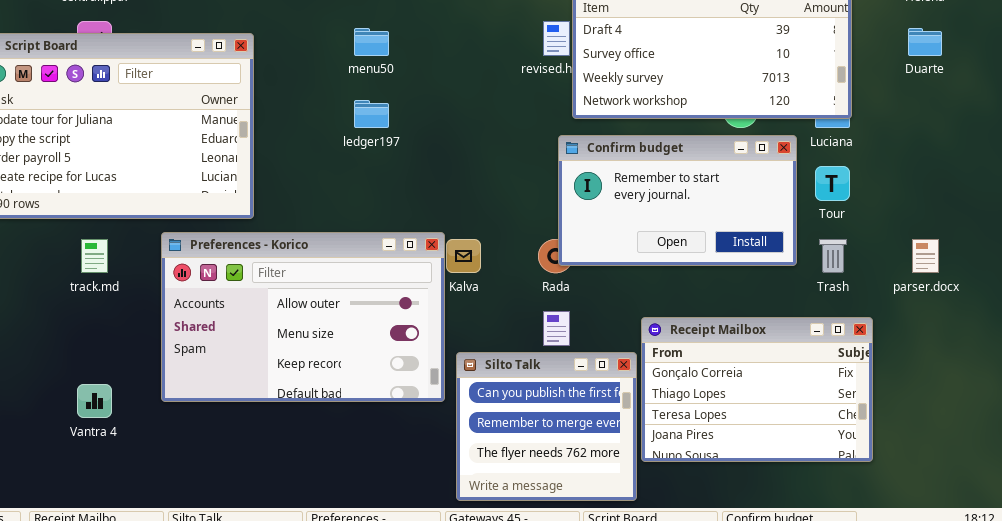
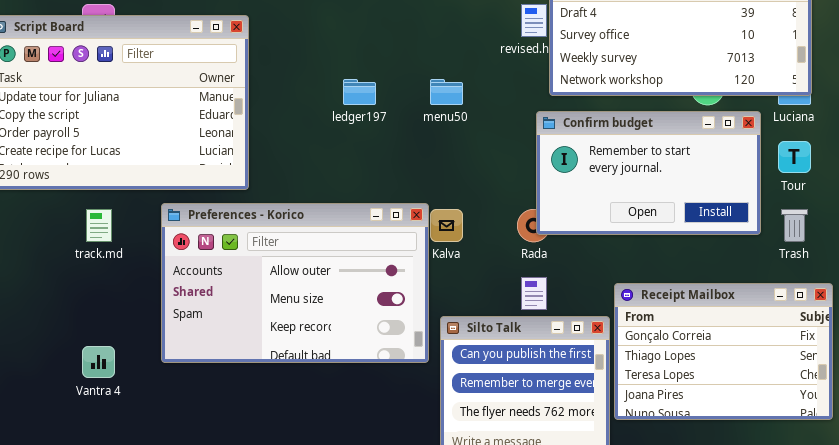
menu50: [354,28,389,56] -> [430,79,463,105], moved

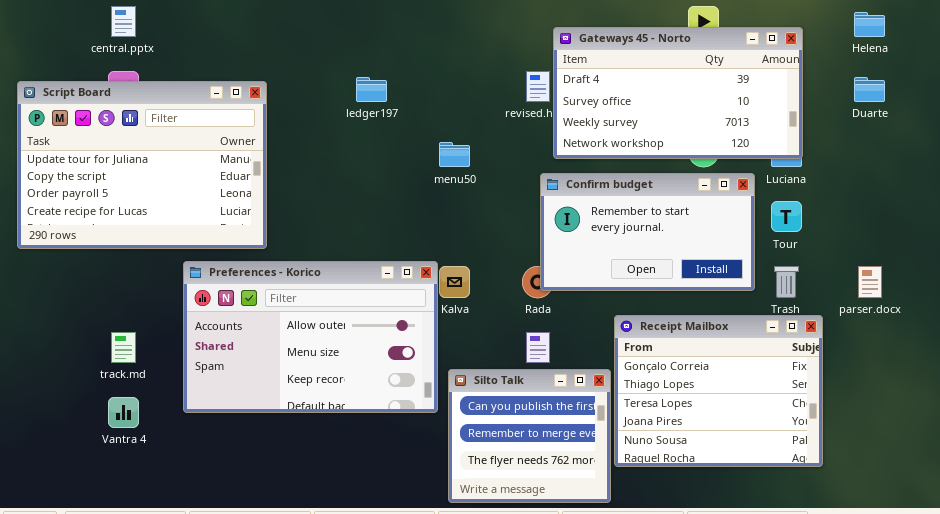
ledger197: [343,79,376,105] -> [356,77,387,102], moved
track.md: [86,209,112,242] -> [111,332,136,363], moved
Receipt Mailbox: [614,283,833,420] -> [614,315,823,467], resized

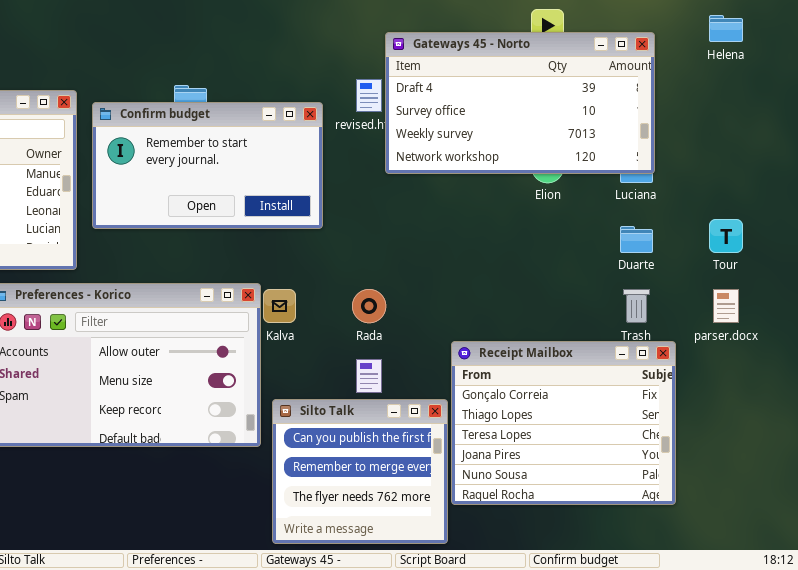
Duarte: [854,77,885,102] -> [620,226,653,253], moved
Confirm budget: [540,173,755,291] -> [92,102,323,229], moved
Tour: [771,201,802,232] -> [709,219,743,253], moved

